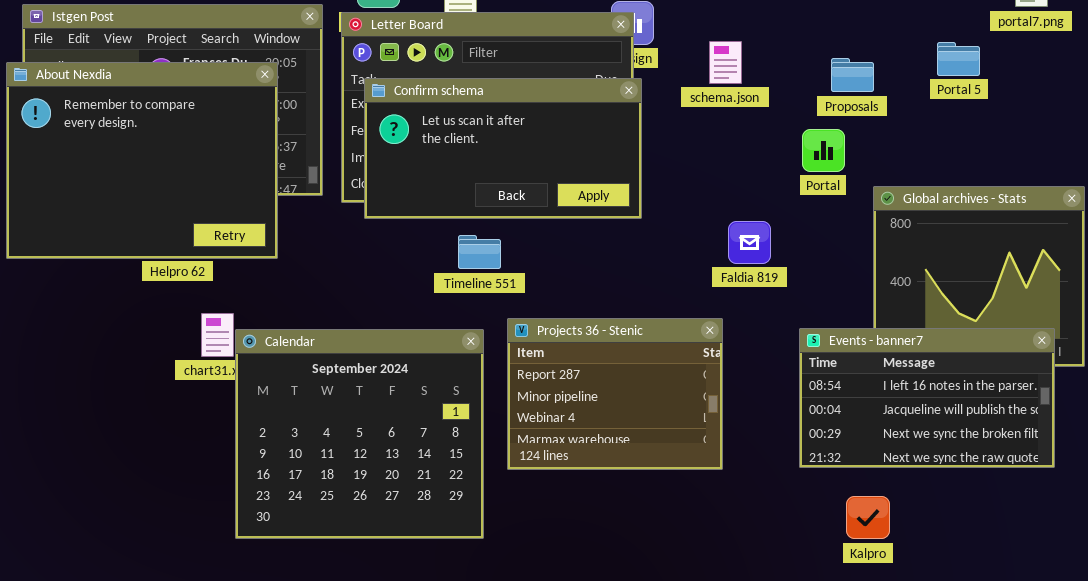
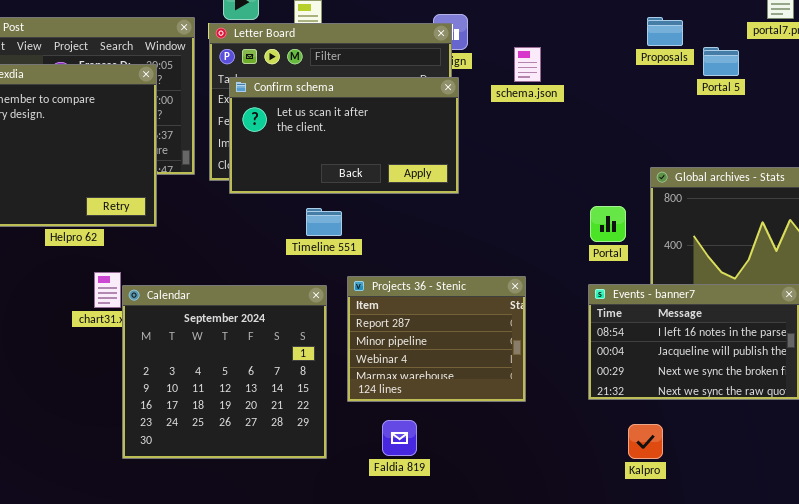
Proposals: [831,58,874,92] -> [647,17,683,46], moved
Portal: [802,129,845,172] -> [590,206,626,242], moved
Faldia 819: [728,221,771,264] -> [382,420,417,456], moved

